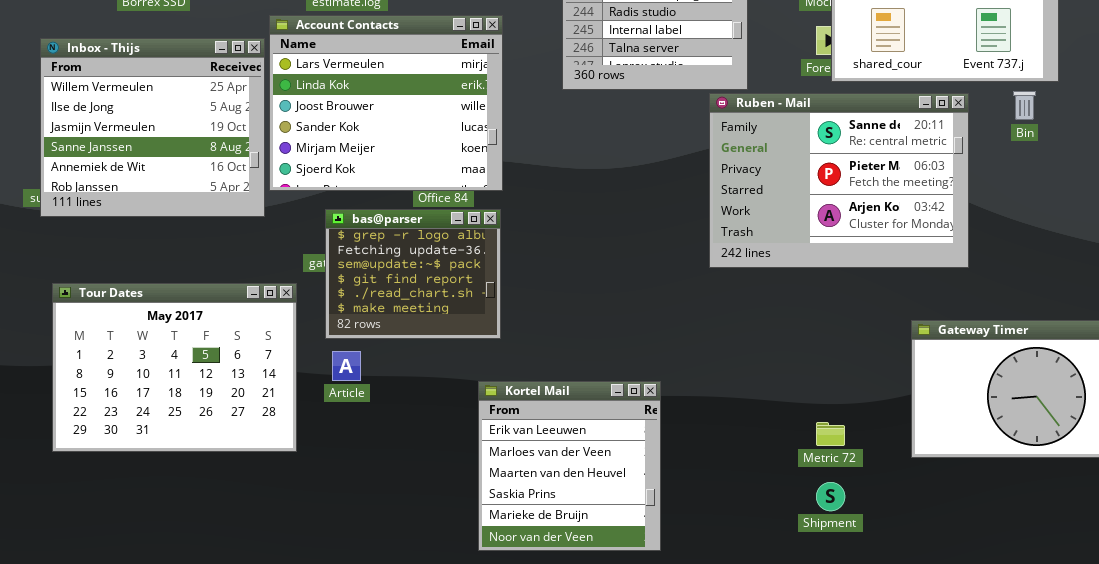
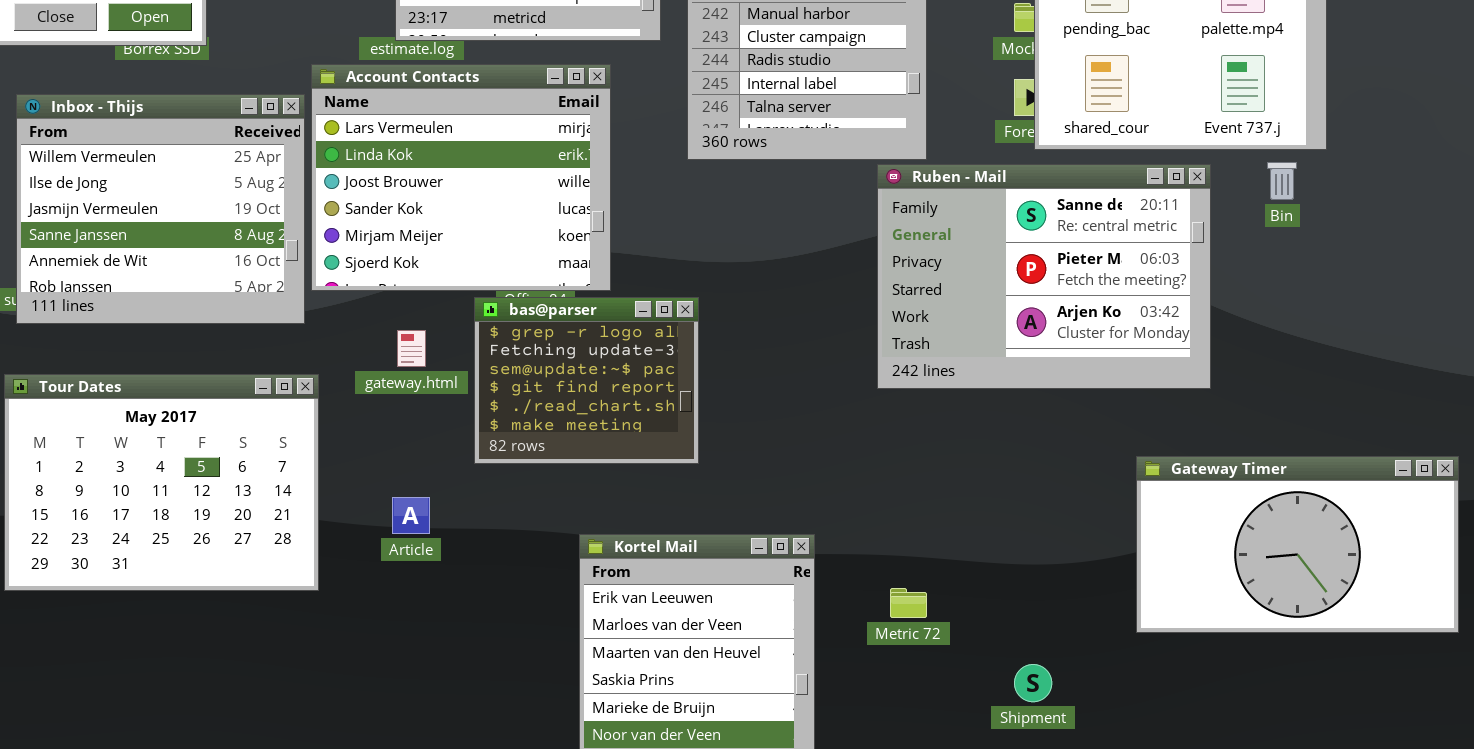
bas@parser: [325,209,501,339] -> [474,297,699,464], moved
Tour Dates: [52,283,297,452] -> [4,374,319,591], moved
Metric 72: [816,422,845,446] -> [890,588,927,618], moved

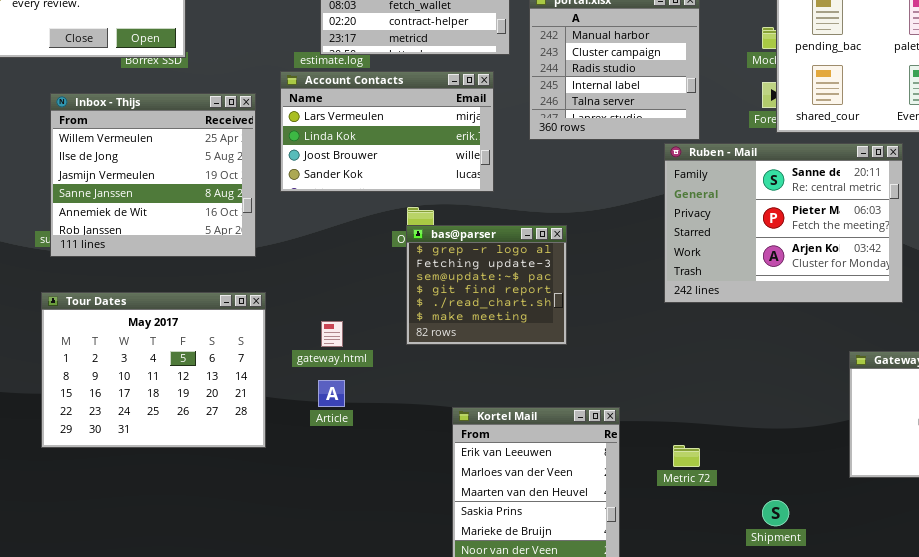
Account Contacts: [311,64,611,291] -> [280,71,494,192], moved, resized
bas@parser: [474,297,699,464] -> [406,225,567,345], moved
gateway.html: [397,330,426,367] -> [321,321,343,347], moved

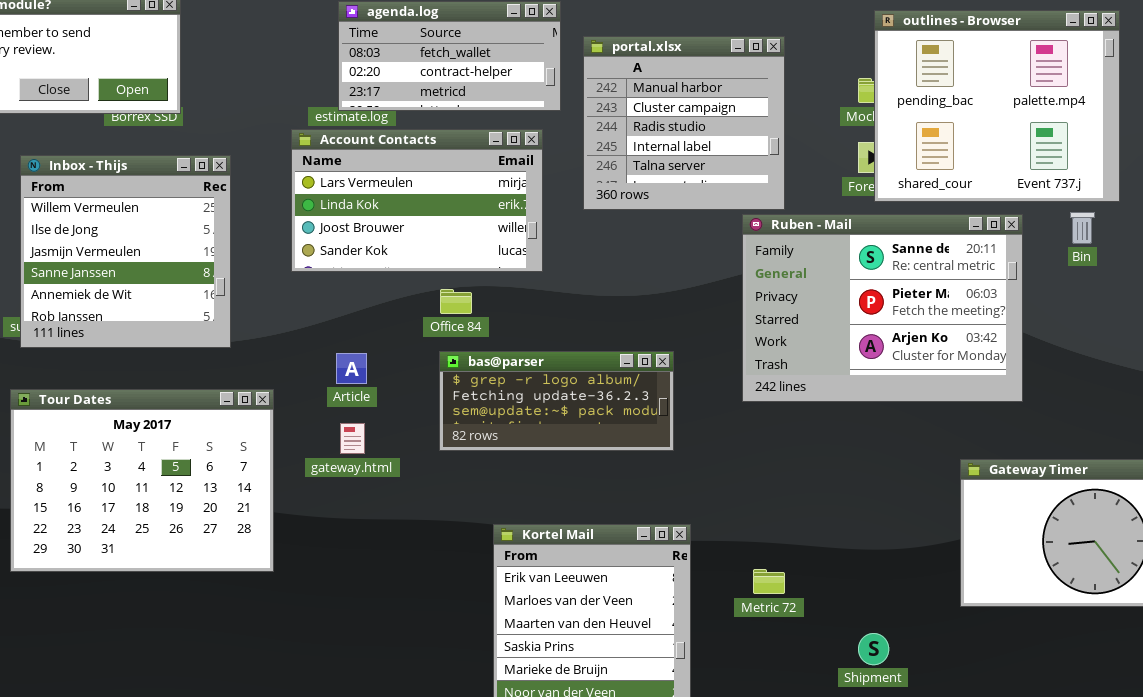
Inbox - Thijs: [50,93,256,257] -> [20,155,231,348], resized
bas@parser: [406,225,567,345] -> [439,351,674,451], resized
Article: [318,380,345,407] -> [336,353,367,384], moved

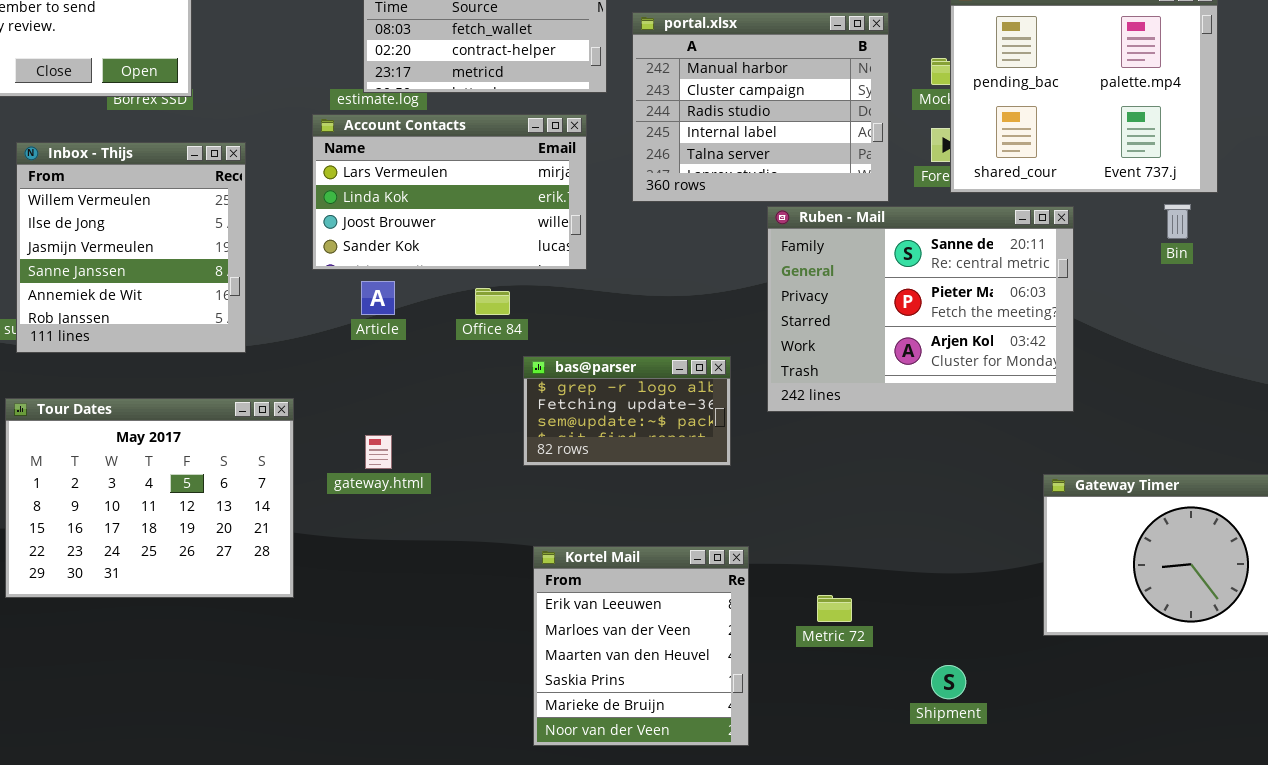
portal.xlsx: [583,36,785,210] -> [632,12,889,202], resized
Ruben - Mail: [742,214,1023,402] -> [767,206,1074,412], moved
bas@parser: [439,351,674,451] -> [523,356,731,466], resized
Article: [336,353,367,384] -> [361,281,395,315], moved

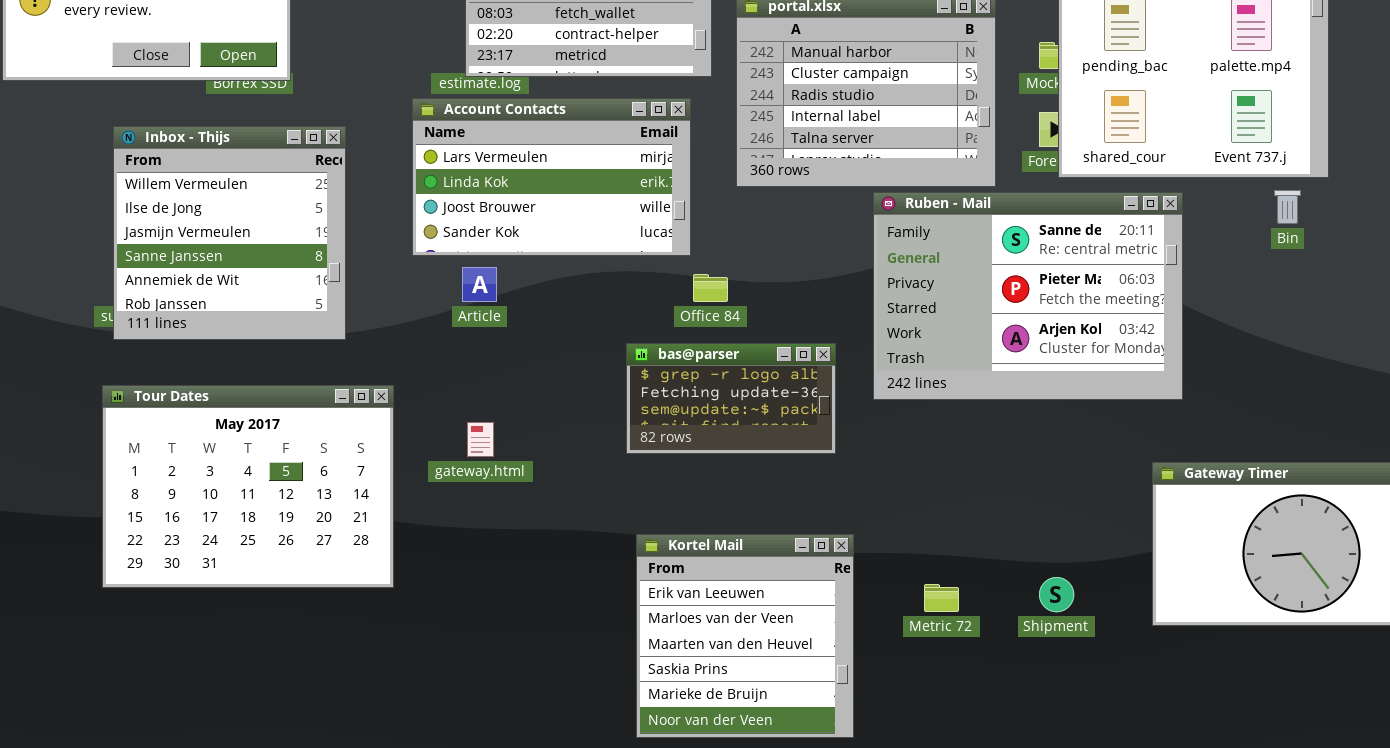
Office 84: [475,288,510,315] -> [693,274,728,302], moved
Shipment: [931,665,966,699] -> [1039,577,1074,612], moved

